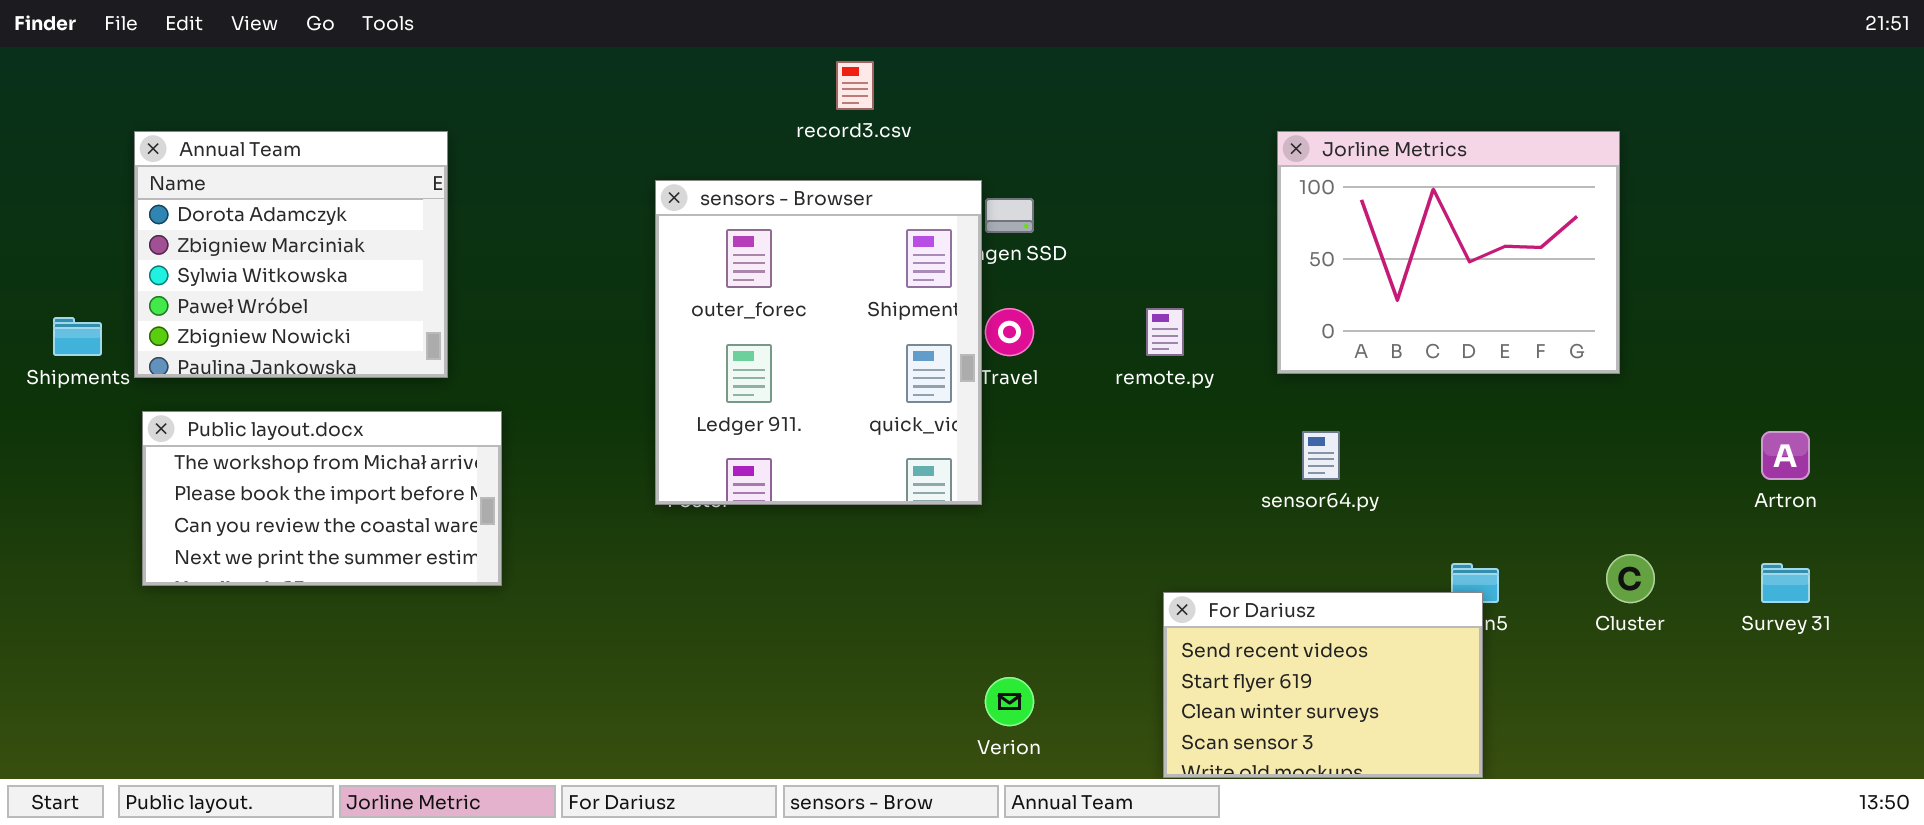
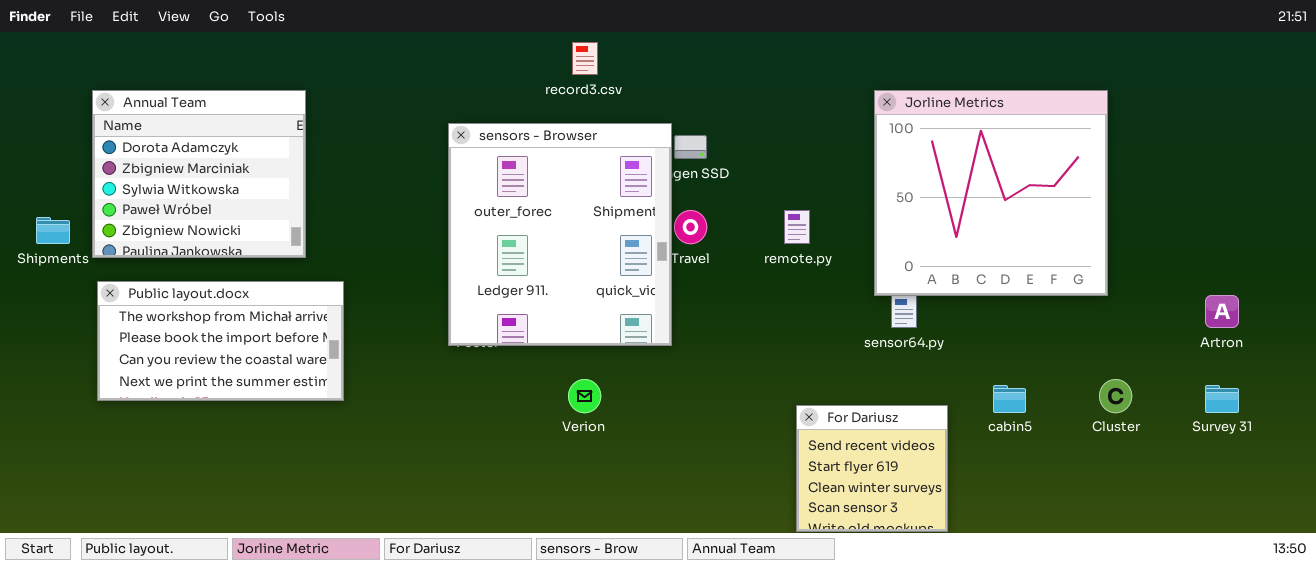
Jorline Metrics: [1277,131,1620,374] -> [874,90,1108,296], resized
For Dariusz: [1163,592,1483,778] -> [796,405,948,532], resized
Verion: [985,677,1034,726] -> [568,379,601,413], moved

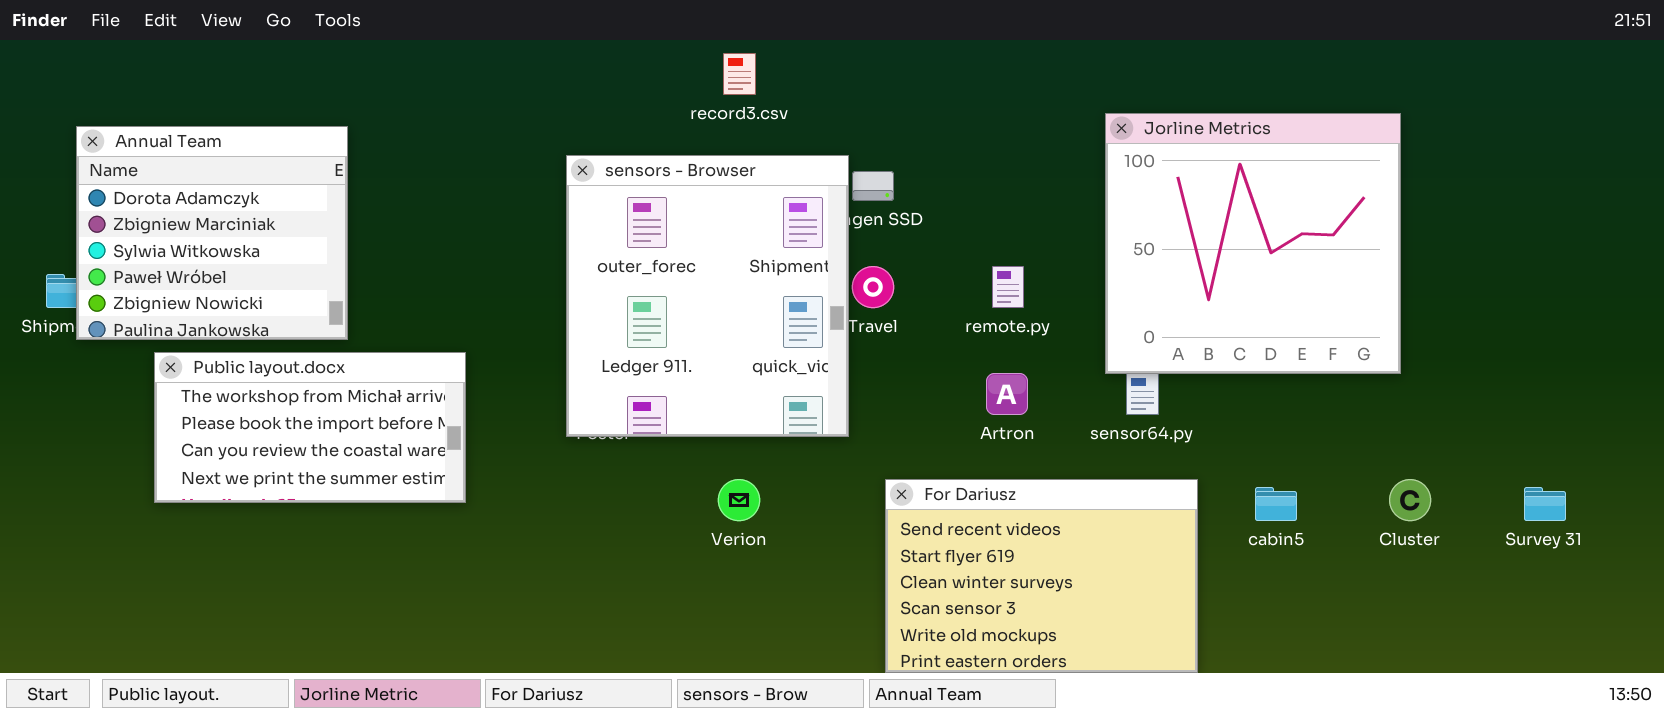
Annual Team: [92,90,306,258] -> [76,126,348,340], moved
Public layout.docx: [97,281,344,401] -> [154,352,466,503], moved
Artron: [1205,295,1239,328] -> [986,373,1028,415], moved
For Dariusz: [796,405,948,532] -> [885,479,1198,673], resized

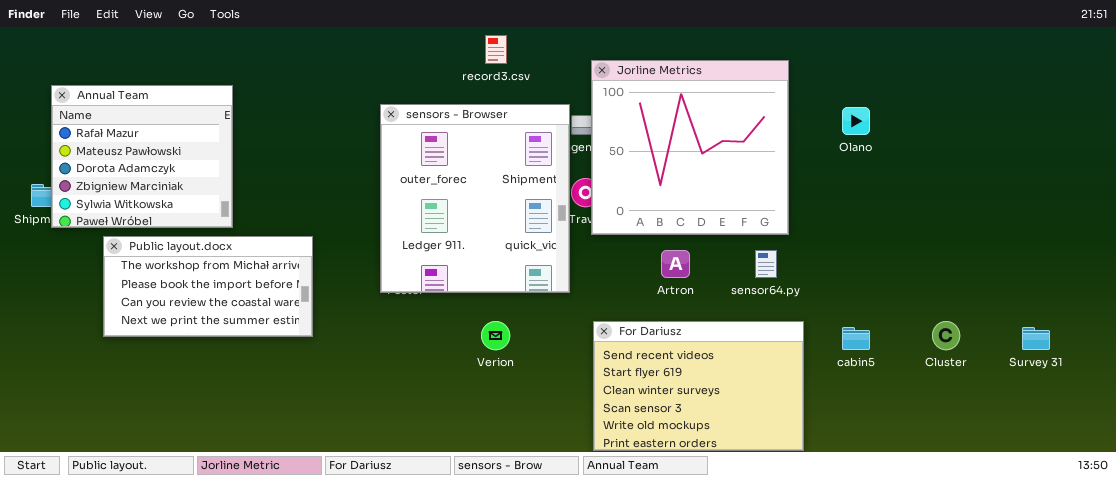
Jorline Metrics: [1105,113,1401,374] -> [591,60,789,235], moved
Annual Team: [76,126,348,340] -> [51,85,233,228], scrolled up 2 rows

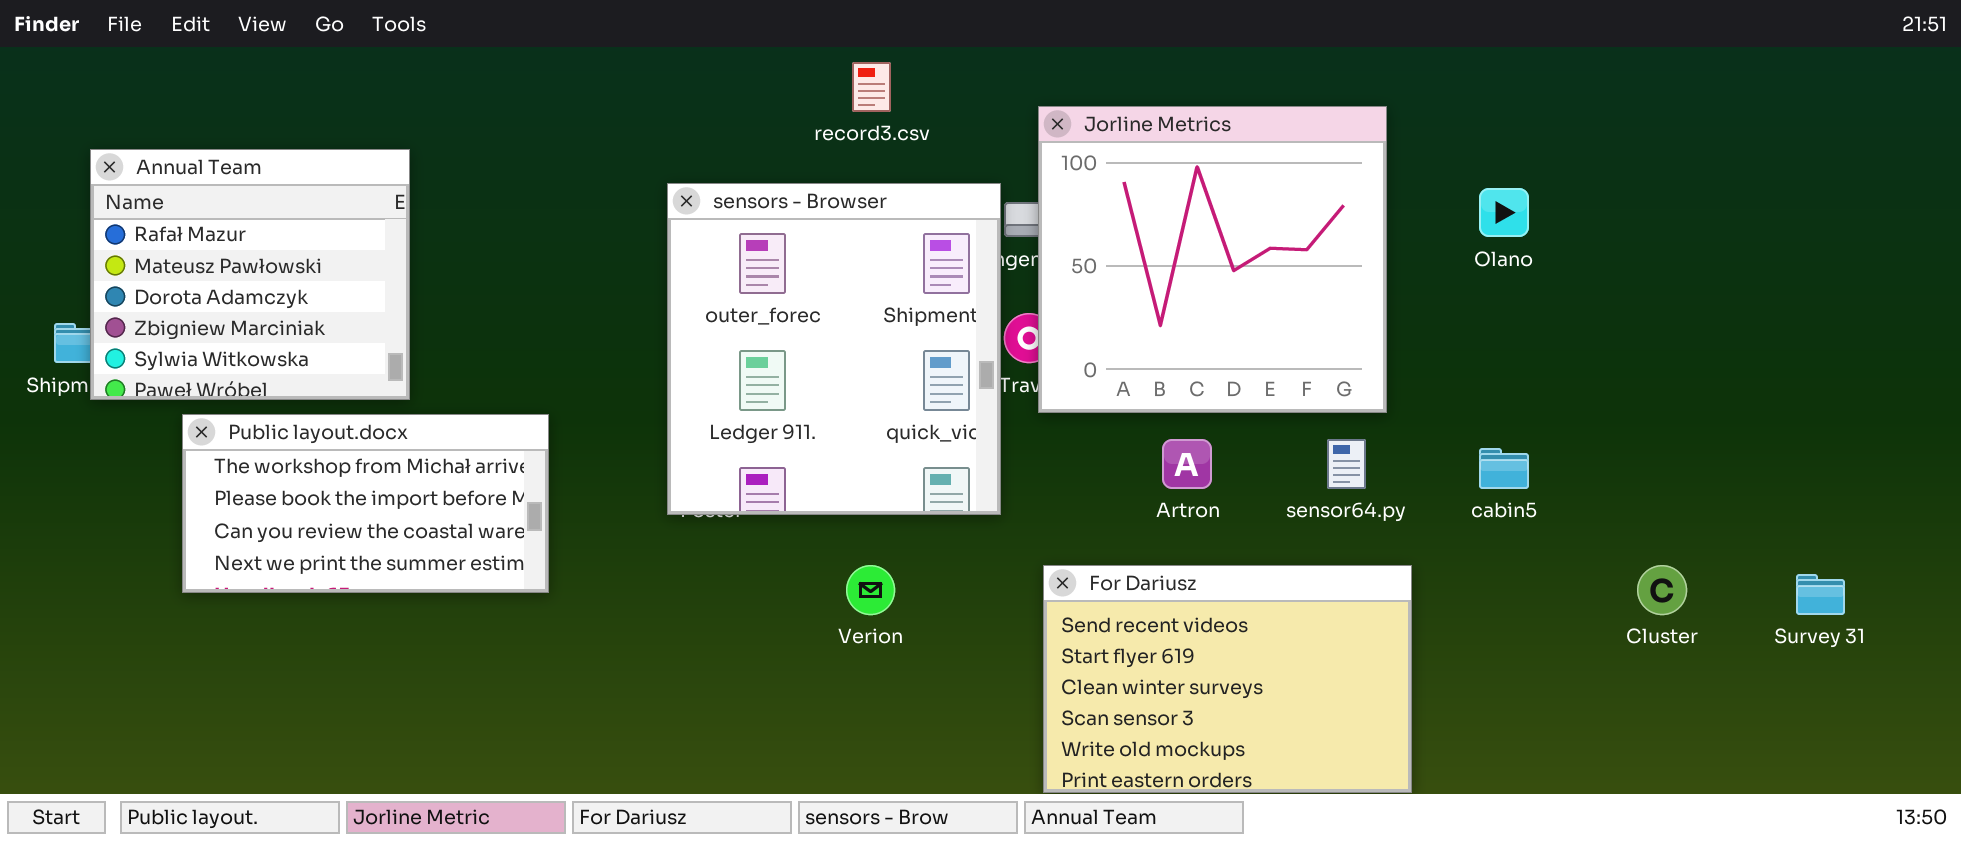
cabin5: [842,327,870,350] -> [1479,448,1529,489], moved

